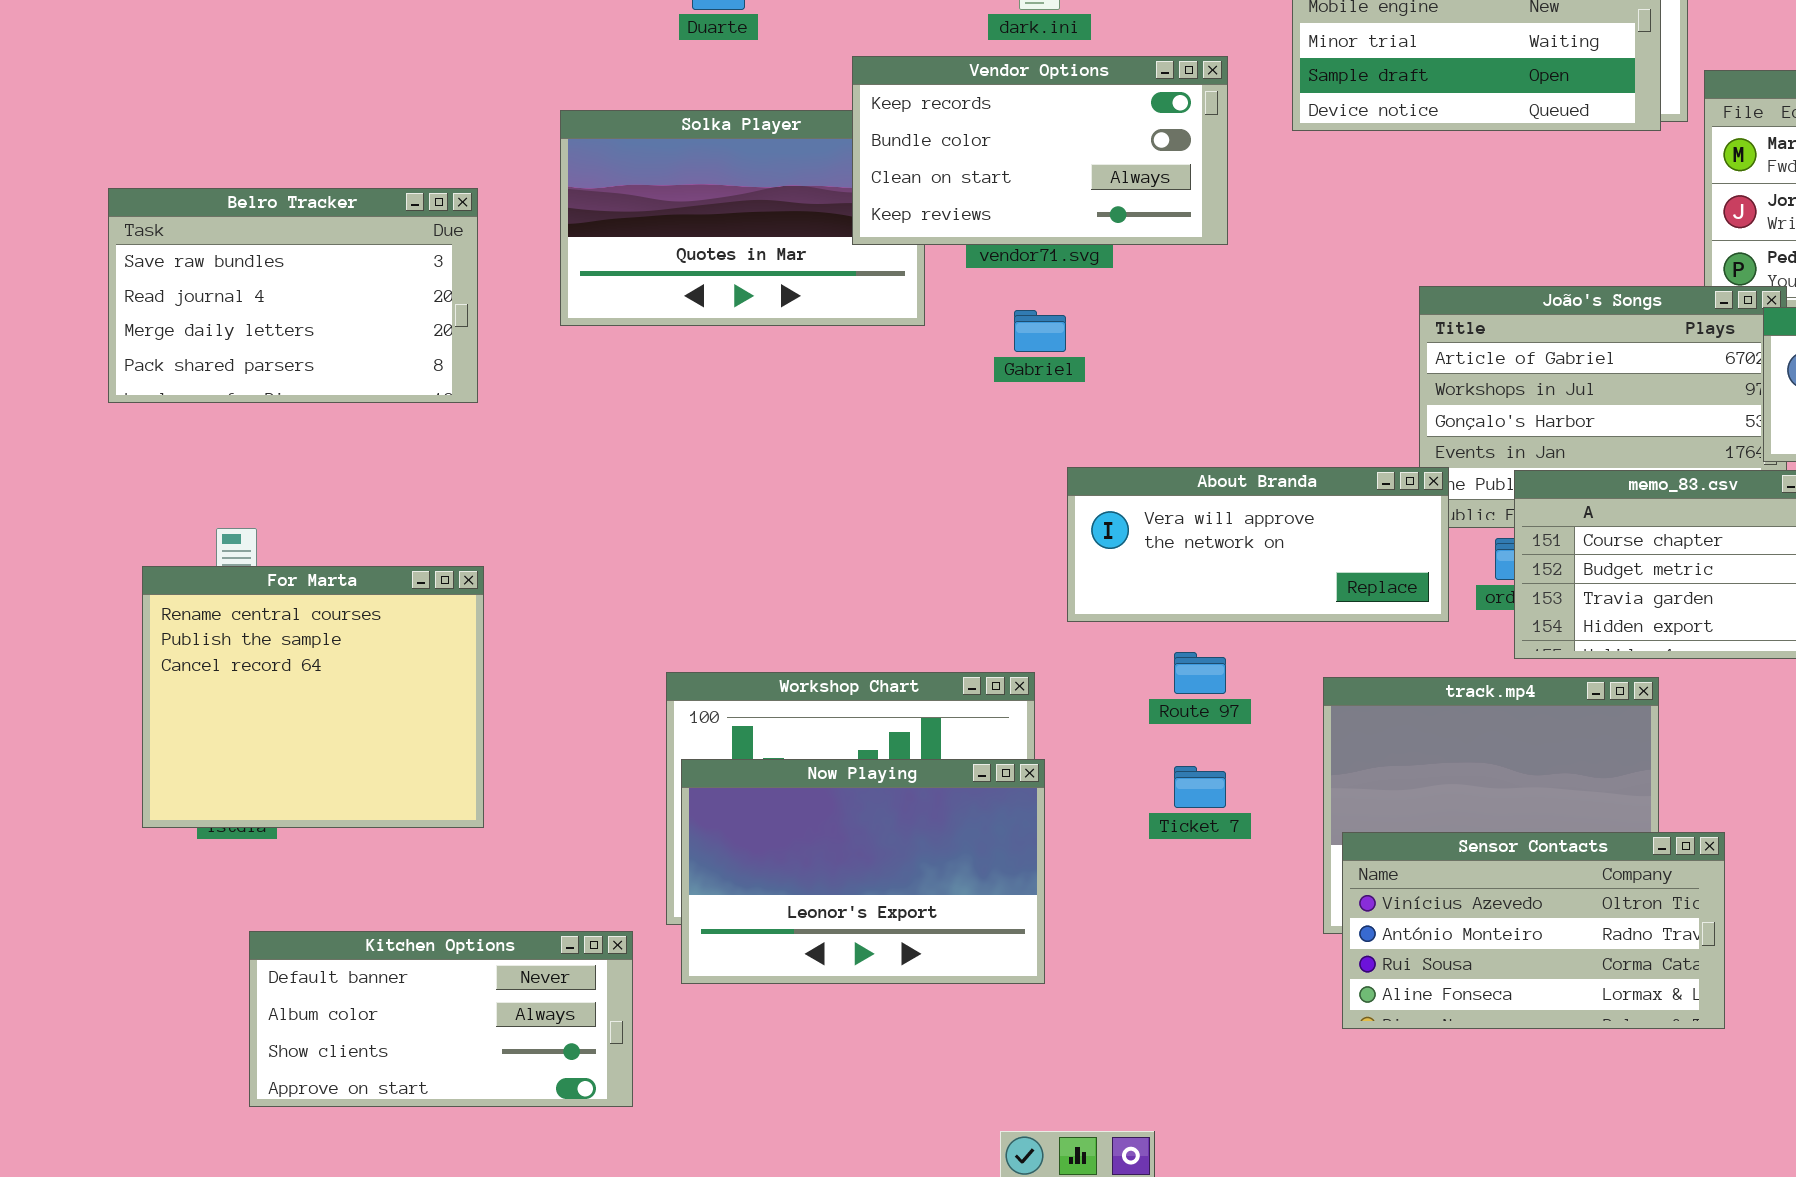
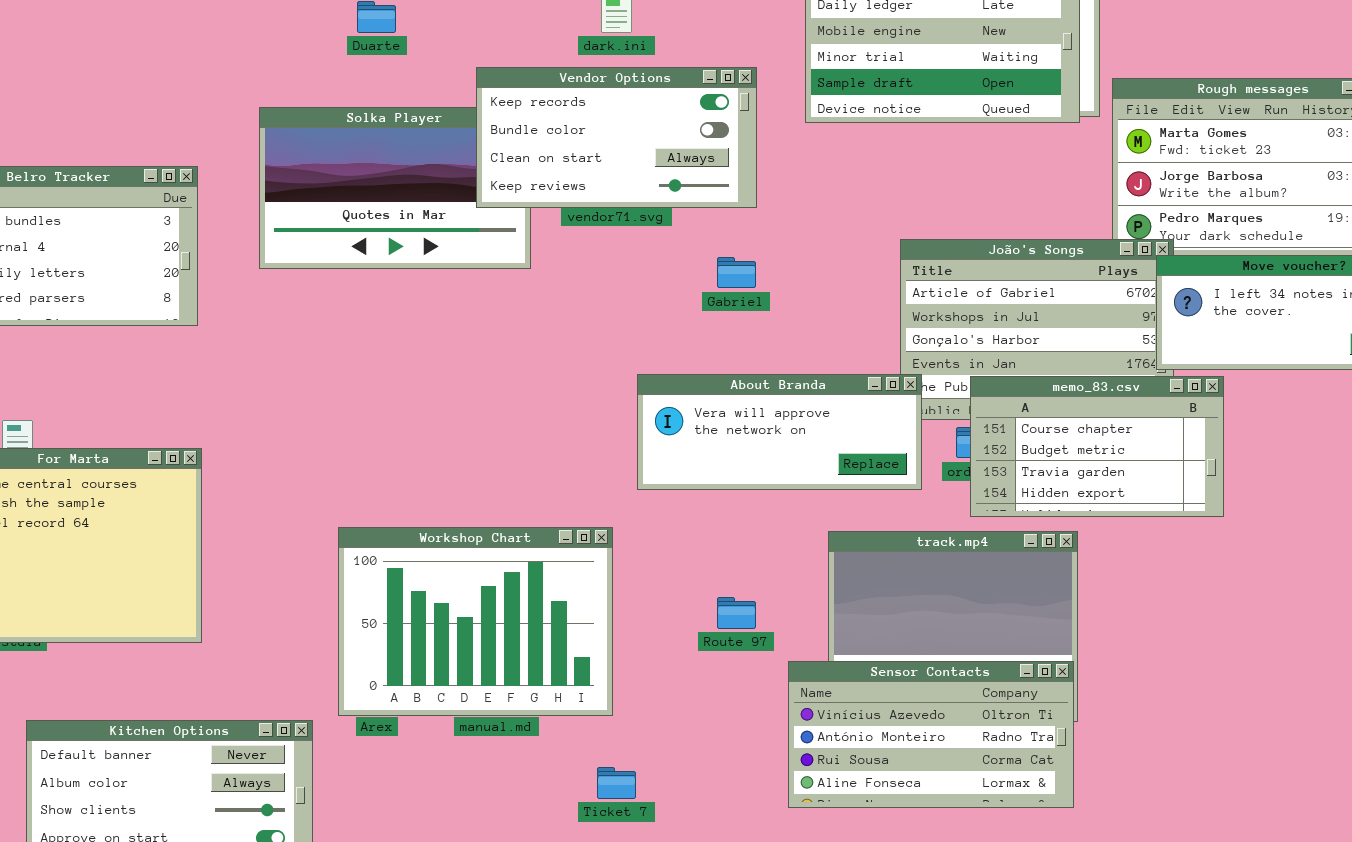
Gabriel: [1014,310,1066,352] -> [717,257,756,288], moved
Route 97: [1174,652,1226,694] -> [717,597,756,629], moved
Now Playing: [681,759,1045,984] -> none, closed
Ticket 7: [1174,766,1226,808] -> [597,767,636,799], moved
Sensor Contacts: [1342,832,1725,1029] -> [788,661,1074,808], moved

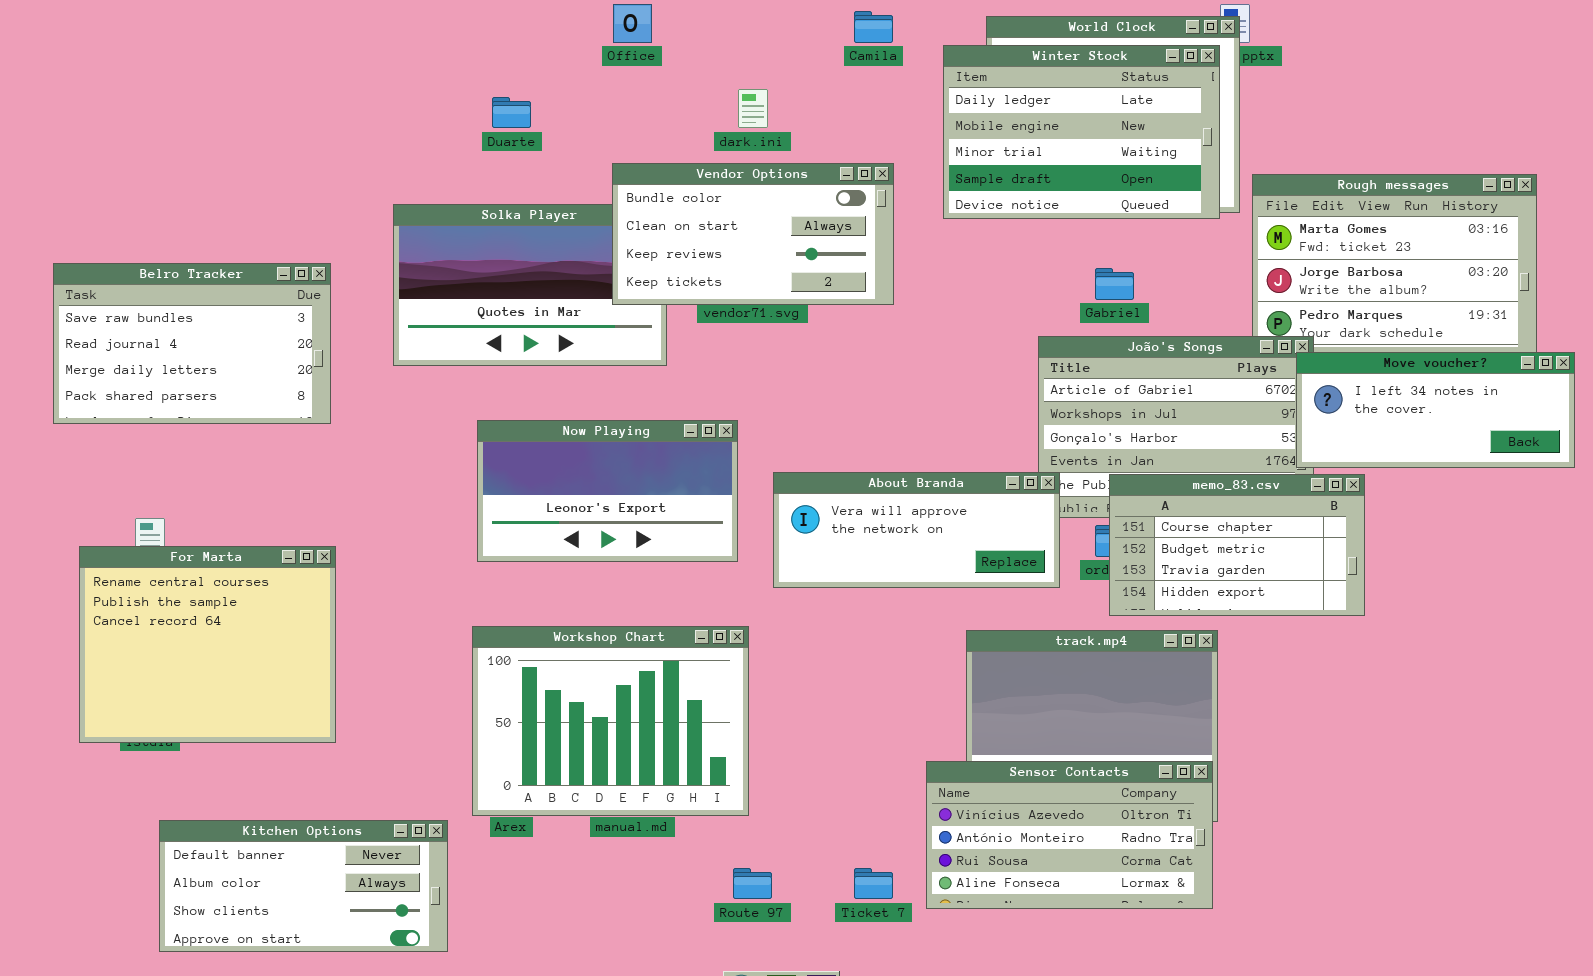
Vendor Options: [476,67,757,208] -> [612,163,894,305], scrolled down 1 row
Gabriel: [717,257,756,288] -> [1095,268,1134,300], moved
Now Playing: none -> [477,420,738,562], opened
Route 97: [717,597,756,629] -> [733,868,772,899], moved
Ticket 7: [597,767,636,799] -> [854,868,893,899], moved

